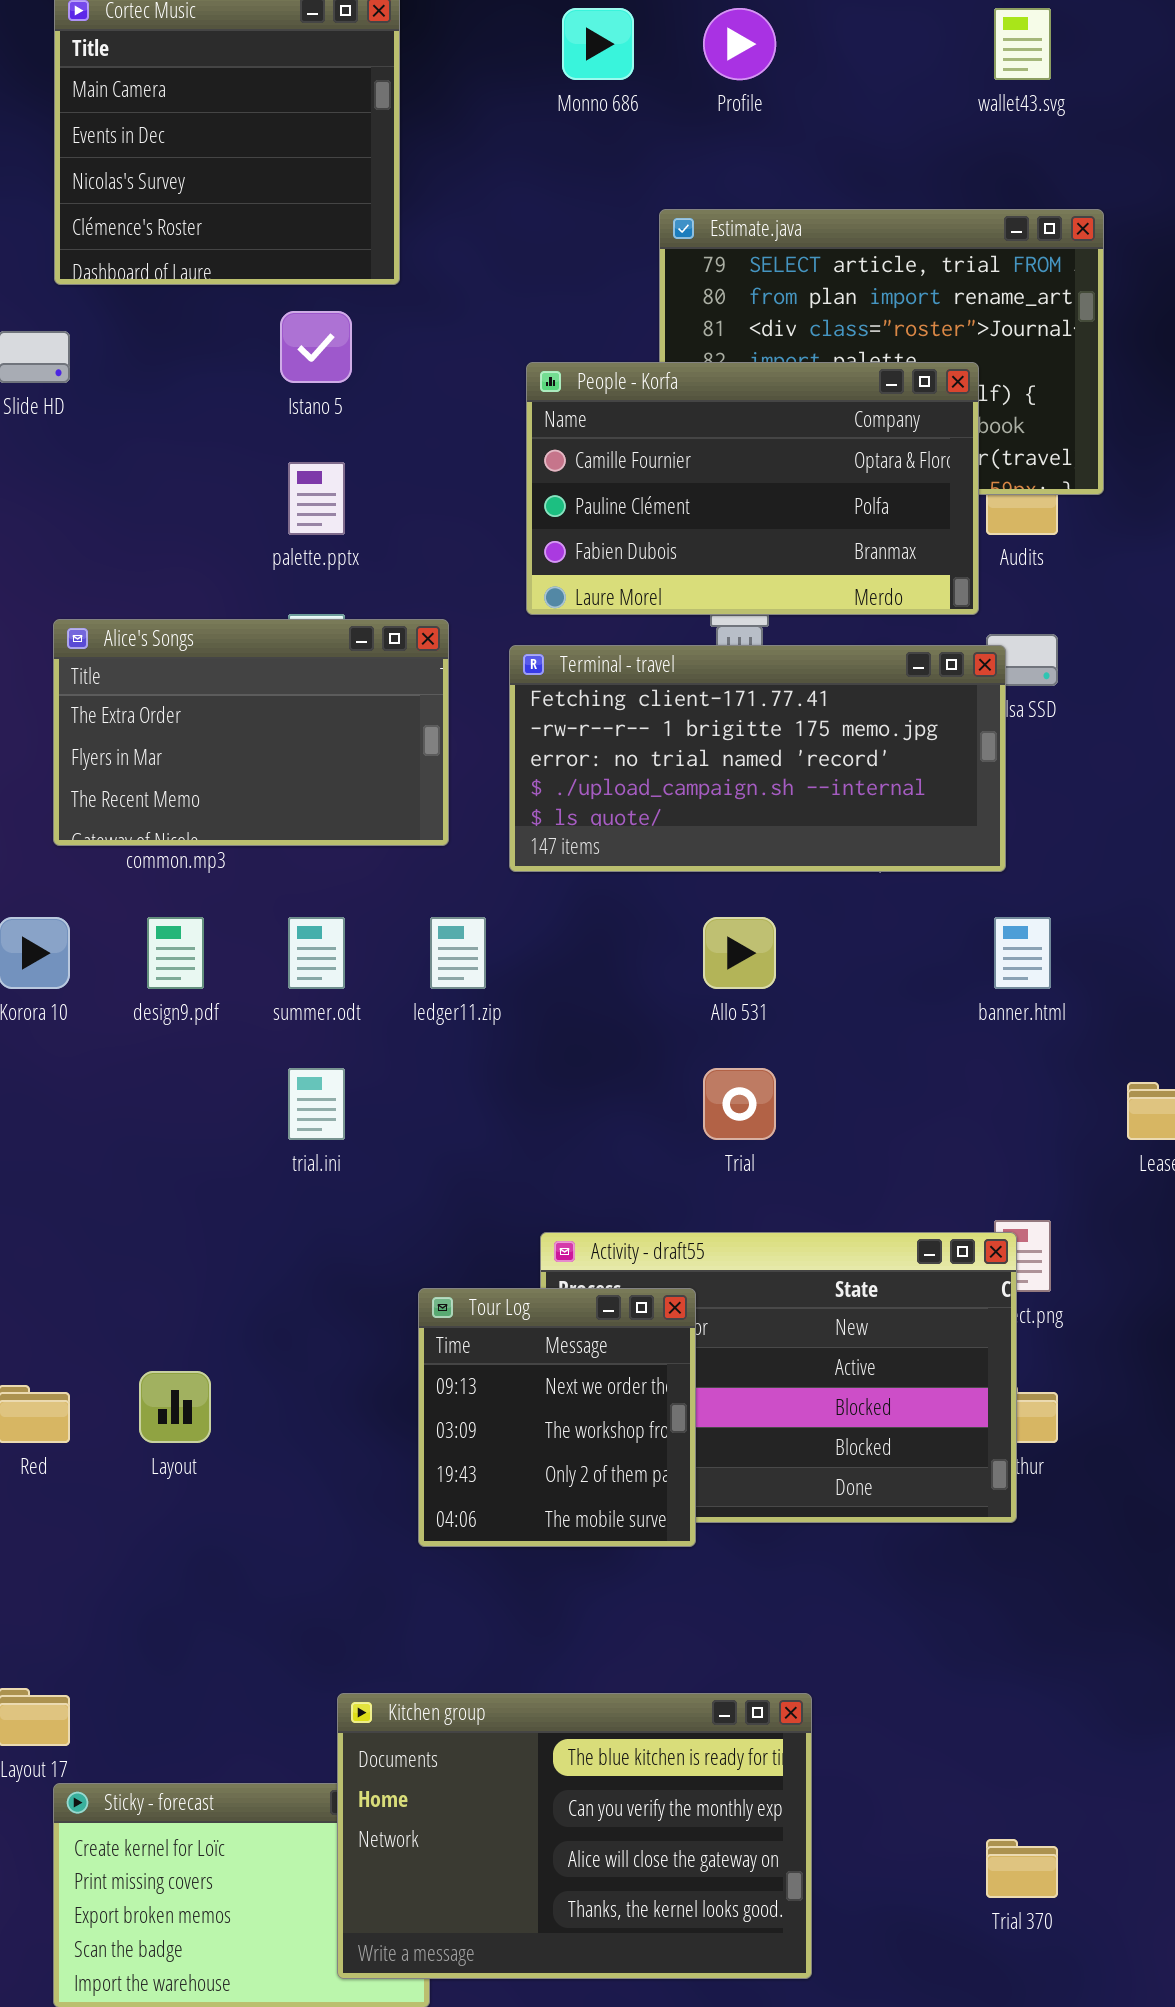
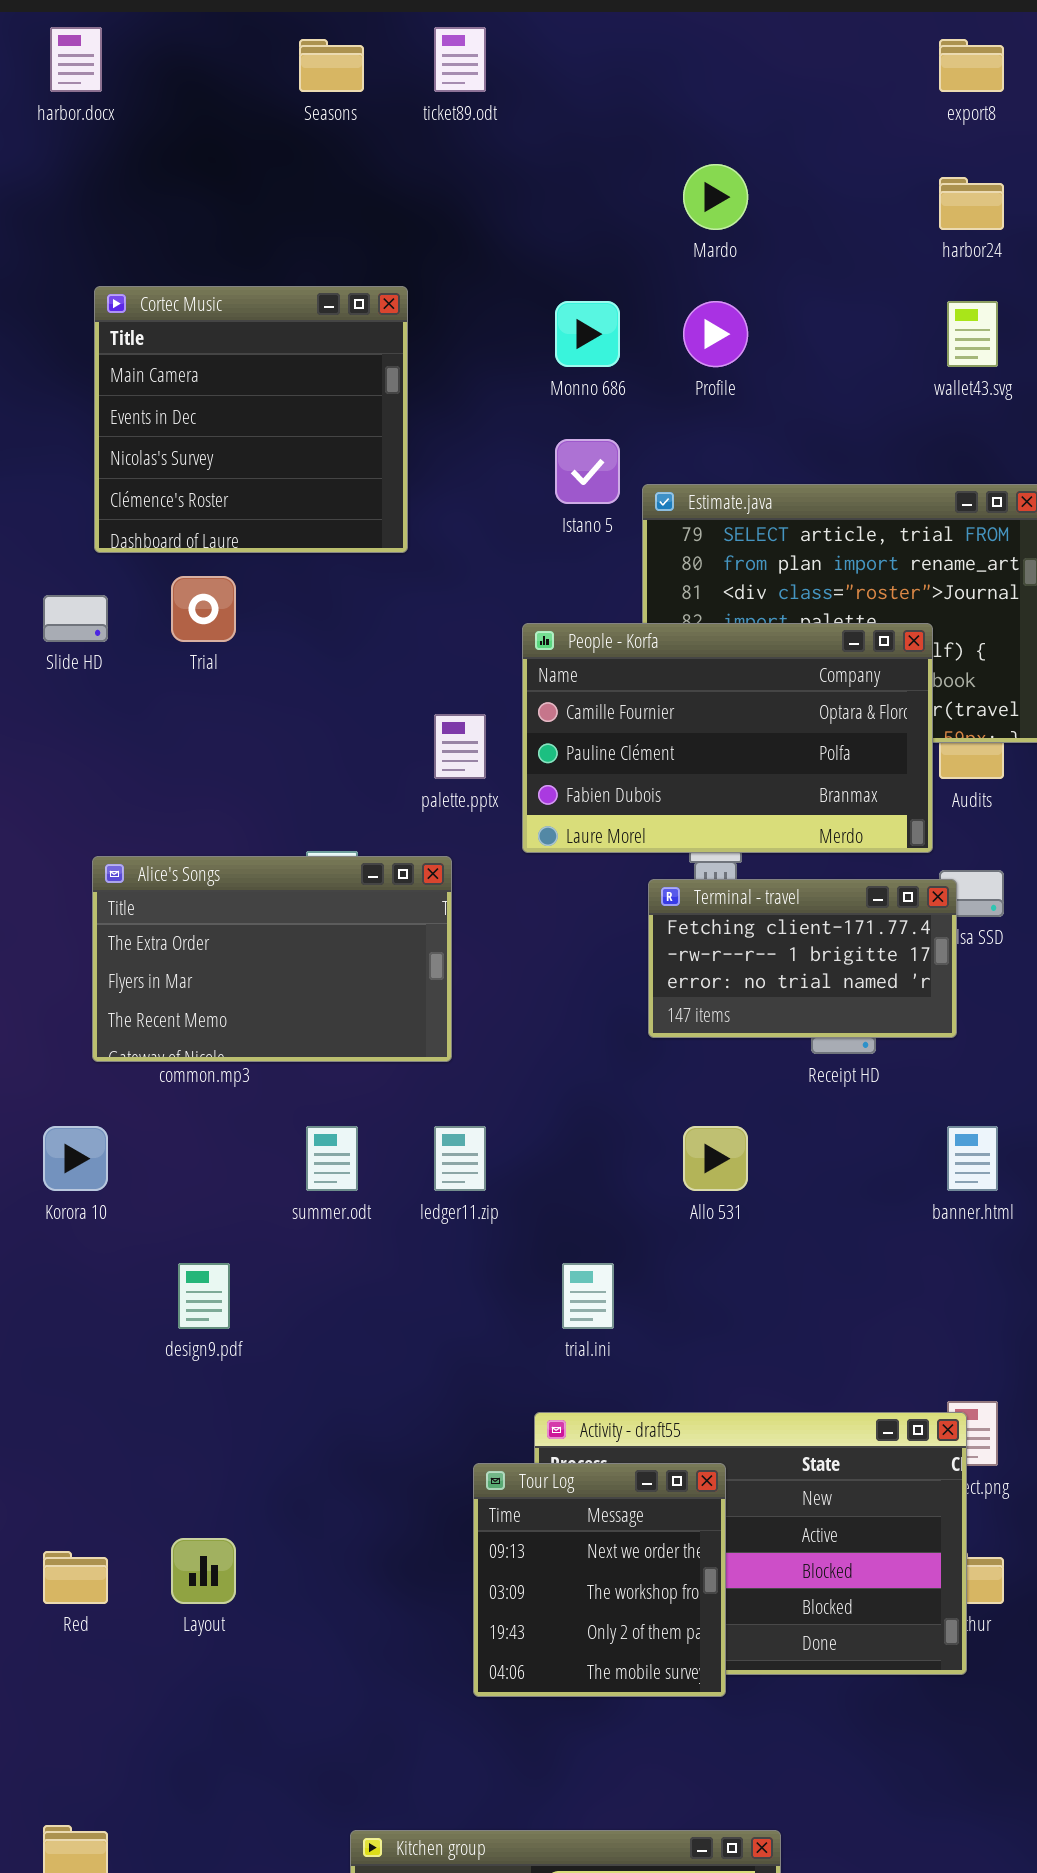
Istano 5: [280,311,352,383] -> [555,439,620,504], moved
palette.pptx: [288,462,345,535] -> [434,714,486,779], moved
Terminal - travel: [509,645,1006,872] -> [648,879,957,1038], resized
design9.pdf: [147,917,204,989] -> [178,1263,230,1329], moved
trial.ini: [288,1068,345,1140] -> [562,1263,614,1329], moved
Trial: [703,1068,776,1140] -> [171,576,236,642], moved
Tour Log: [418,1288,696,1547] -> [473,1463,726,1697], moved

